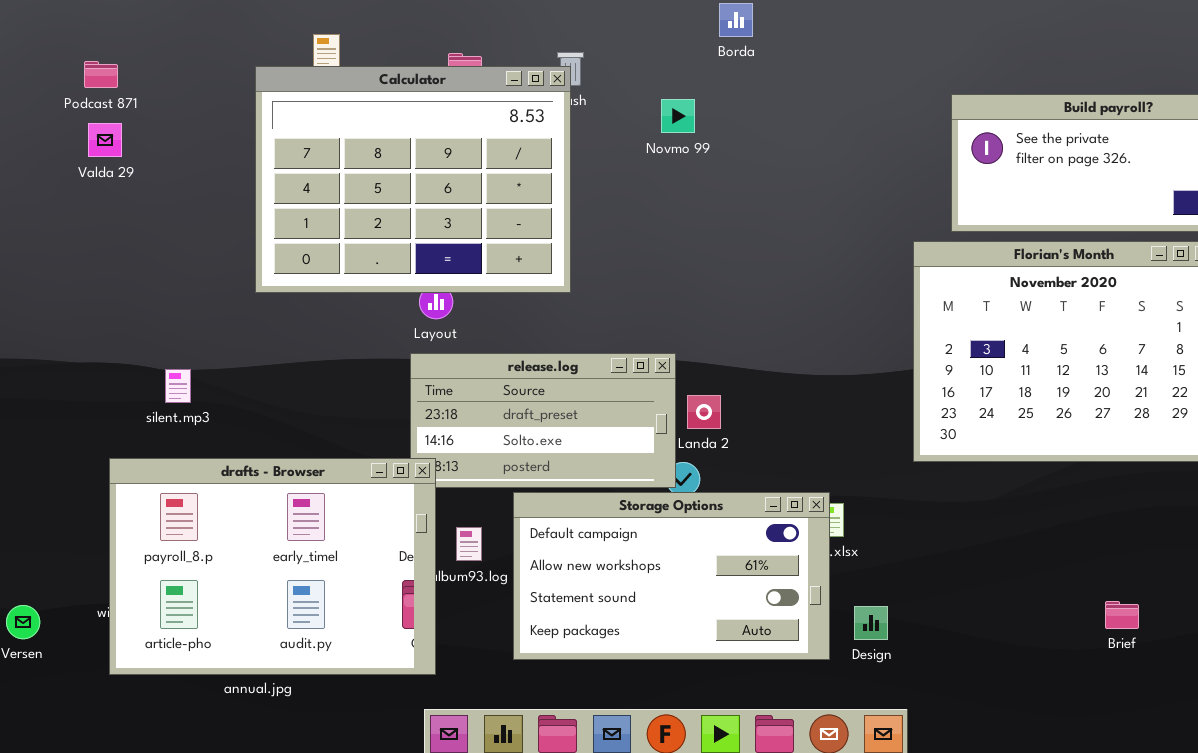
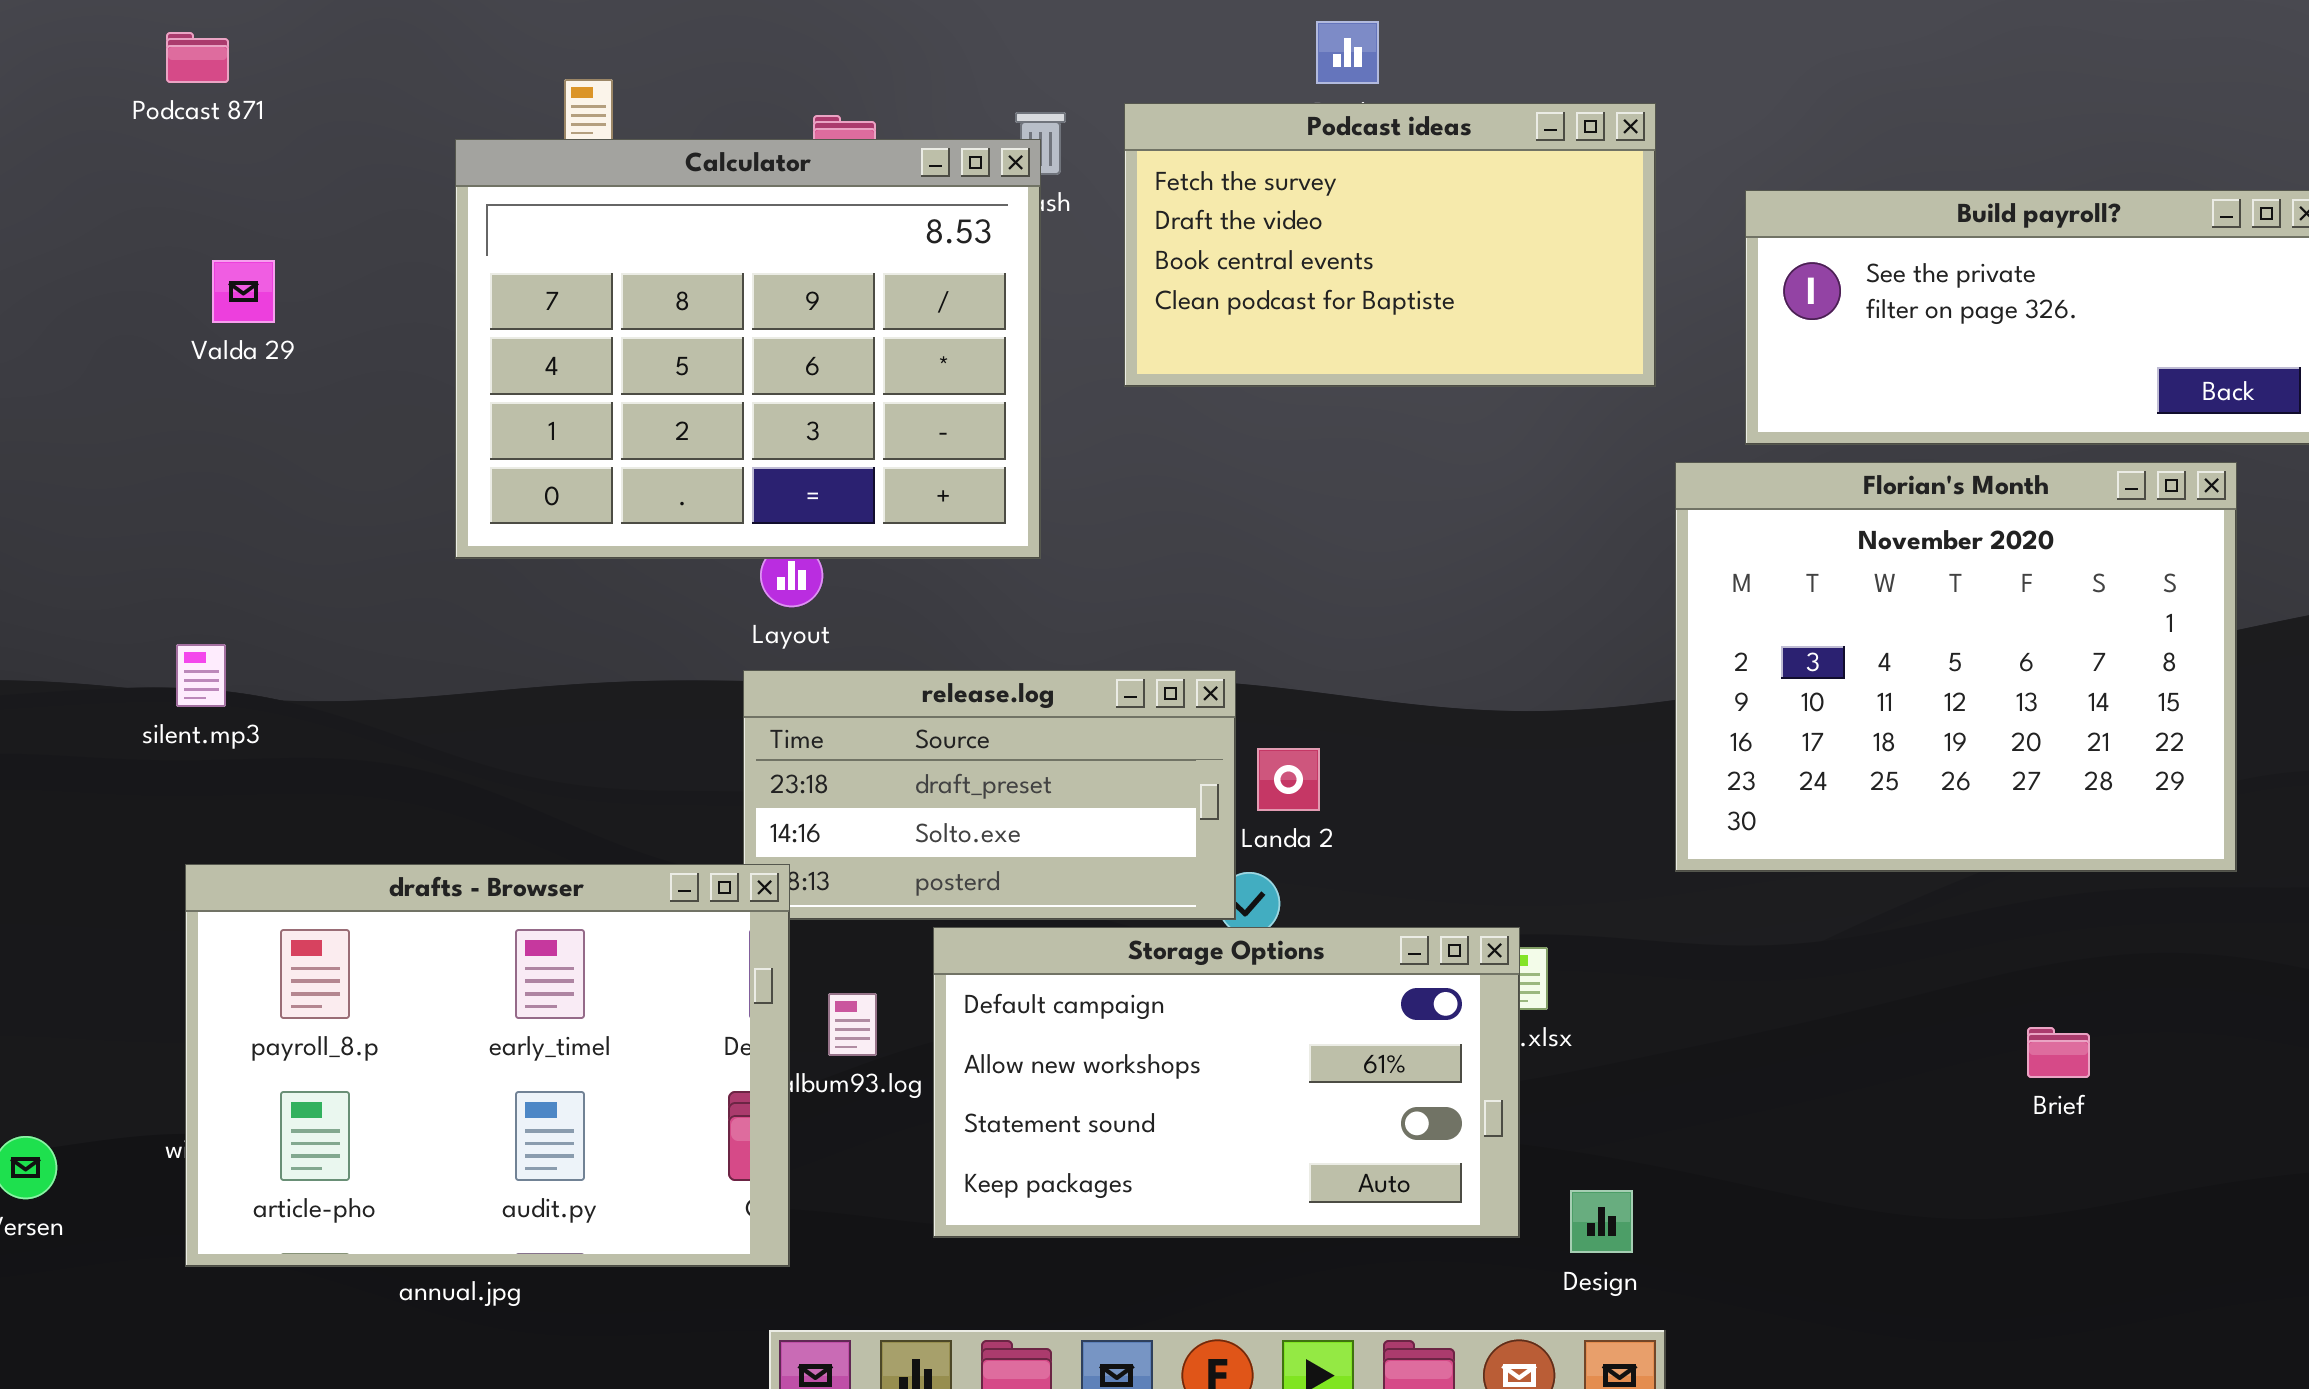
Podcast ideas: none -> [1124,103,1656,387], opened
Podcast 871: [84,61,118,88] -> [166,32,229,83], moved
Valda 29: [88,123,122,157] -> [212,260,275,323], moved
silent.mp3: [165,369,191,403] -> [176,644,226,707], moved
Brief: [1105,601,1139,629] -> [2027,1027,2090,1078], moved
Design: [854,606,888,640] -> [1570,1190,1633,1253], moved

